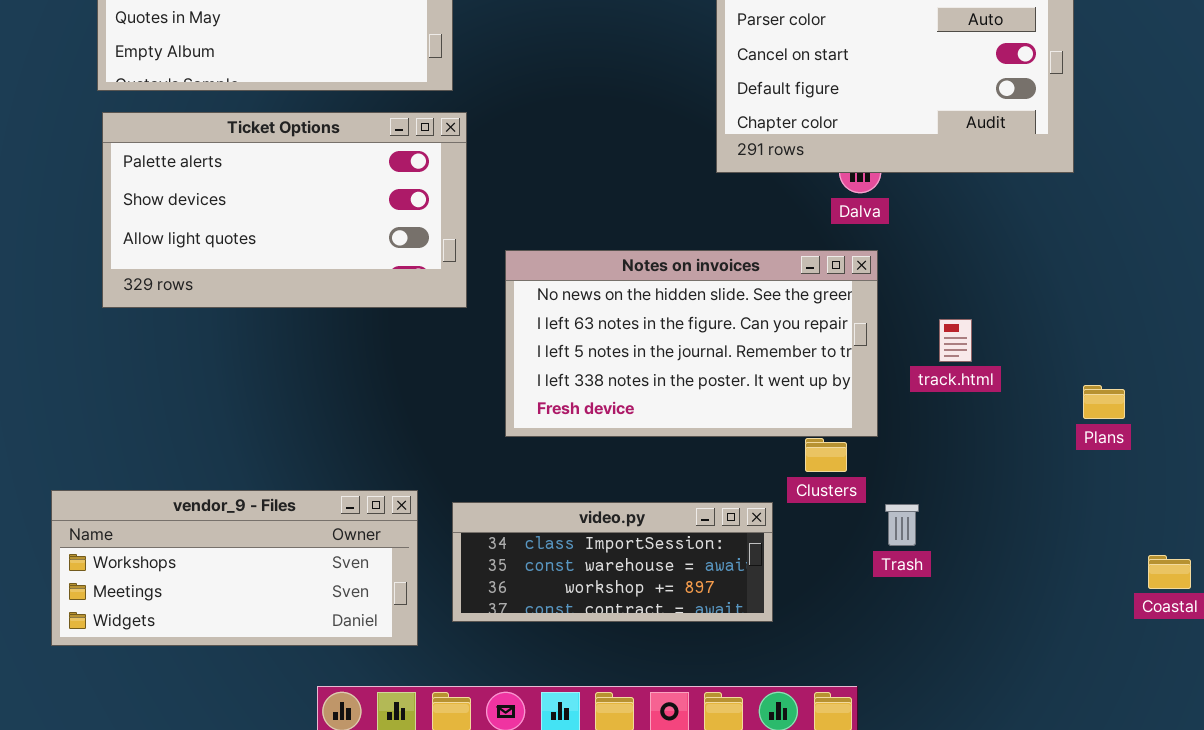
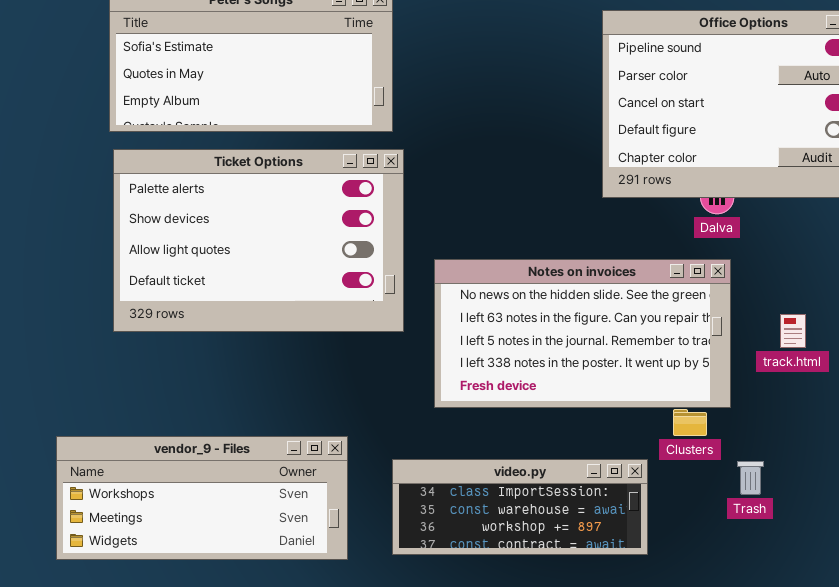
Ticket Options: [102,112,467,308] -> [113,149,404,332], resized
vendor_9 - Files: [51,490,418,646] -> [56,436,348,560], moved

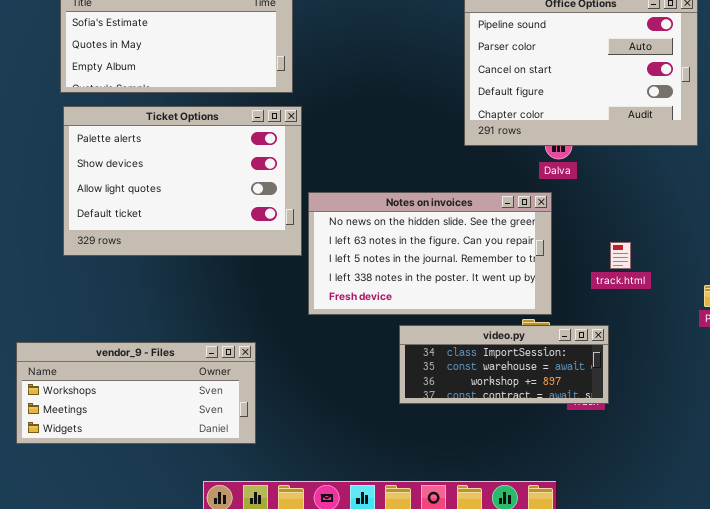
Notes on invoices: [434,259,731,408] -> [308,192,552,315], moved
video.py: [392,459,648,555] -> [399,325,609,404], moved

